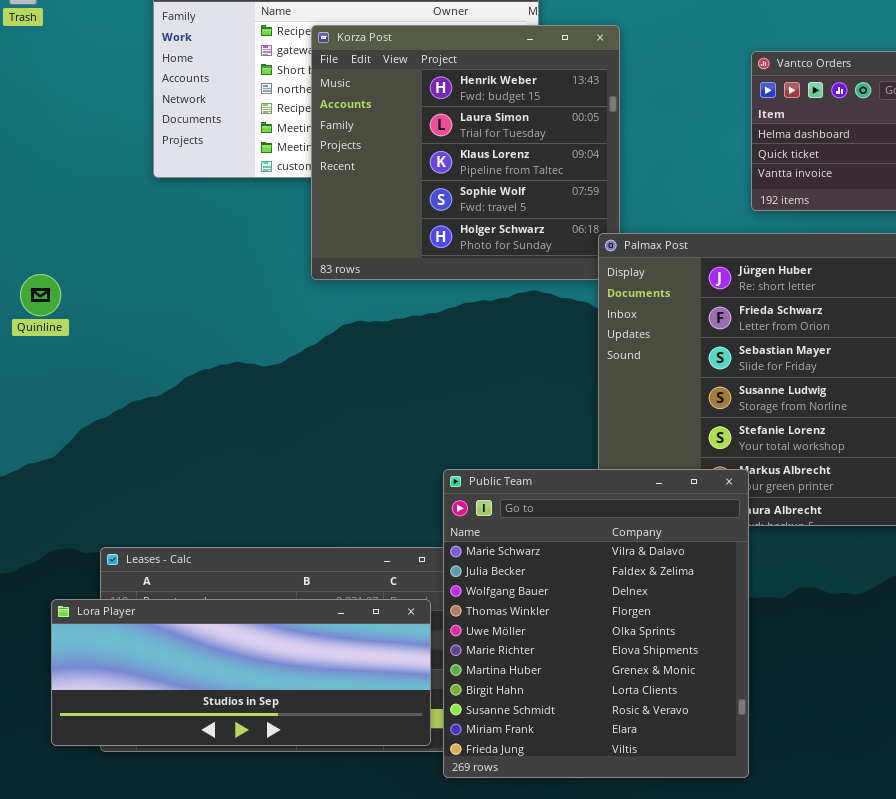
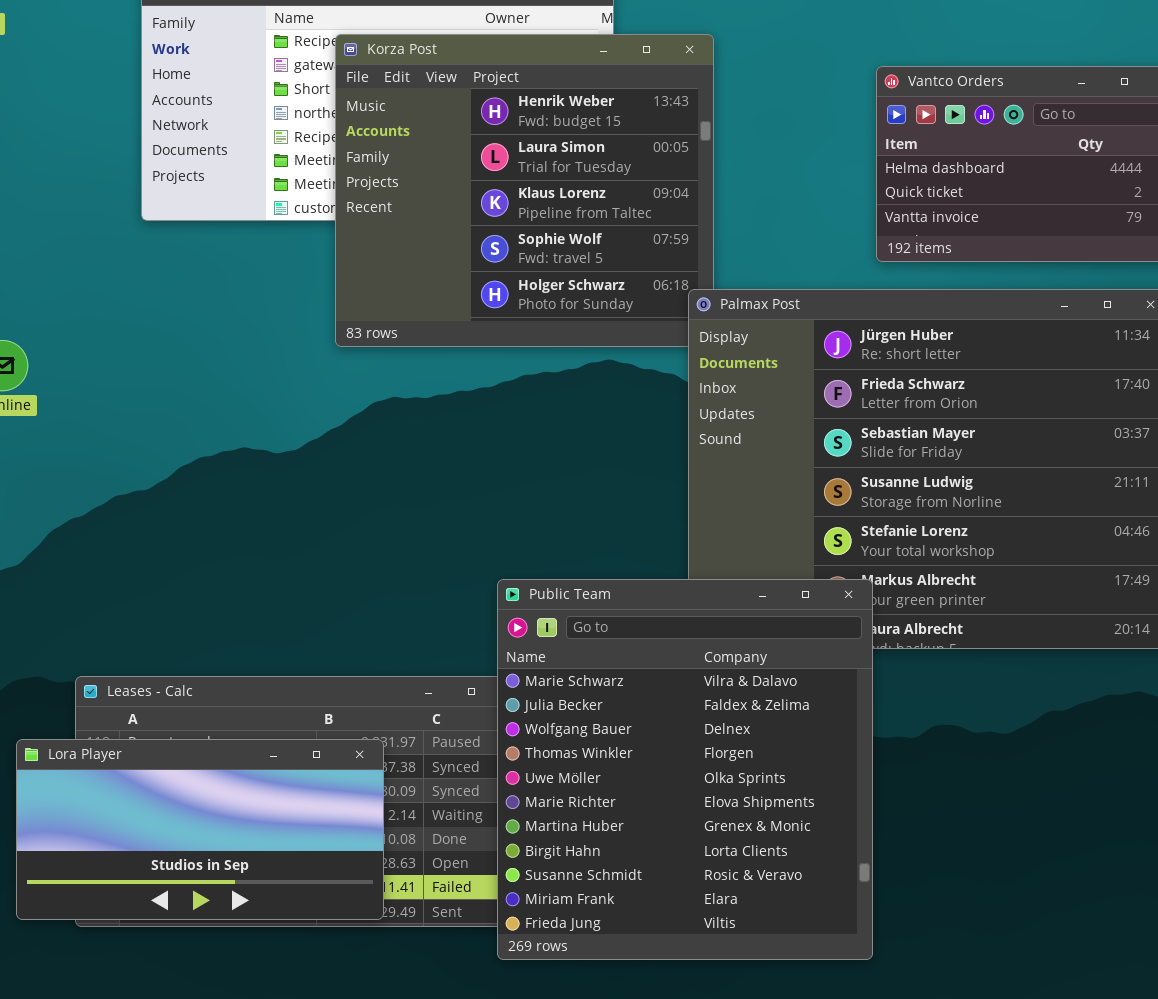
Lora Player: [51,599,431,746] -> [16,739,384,920], resized

